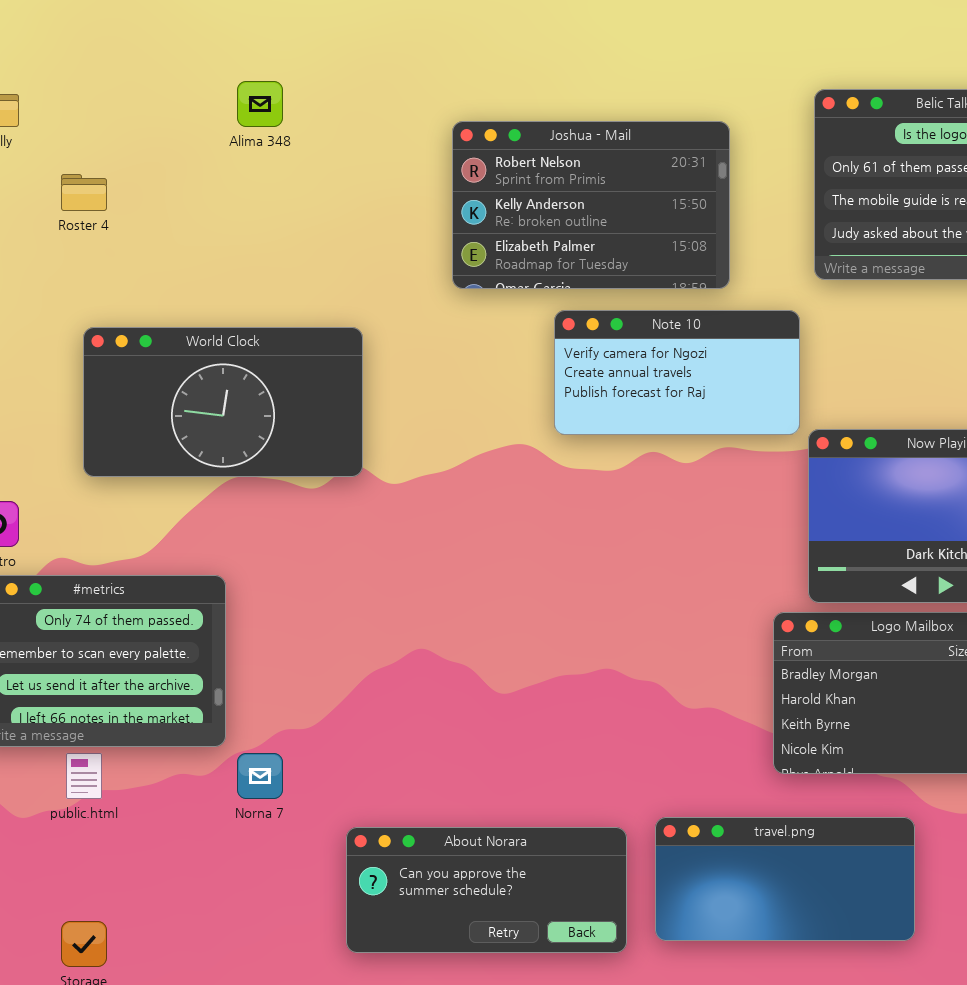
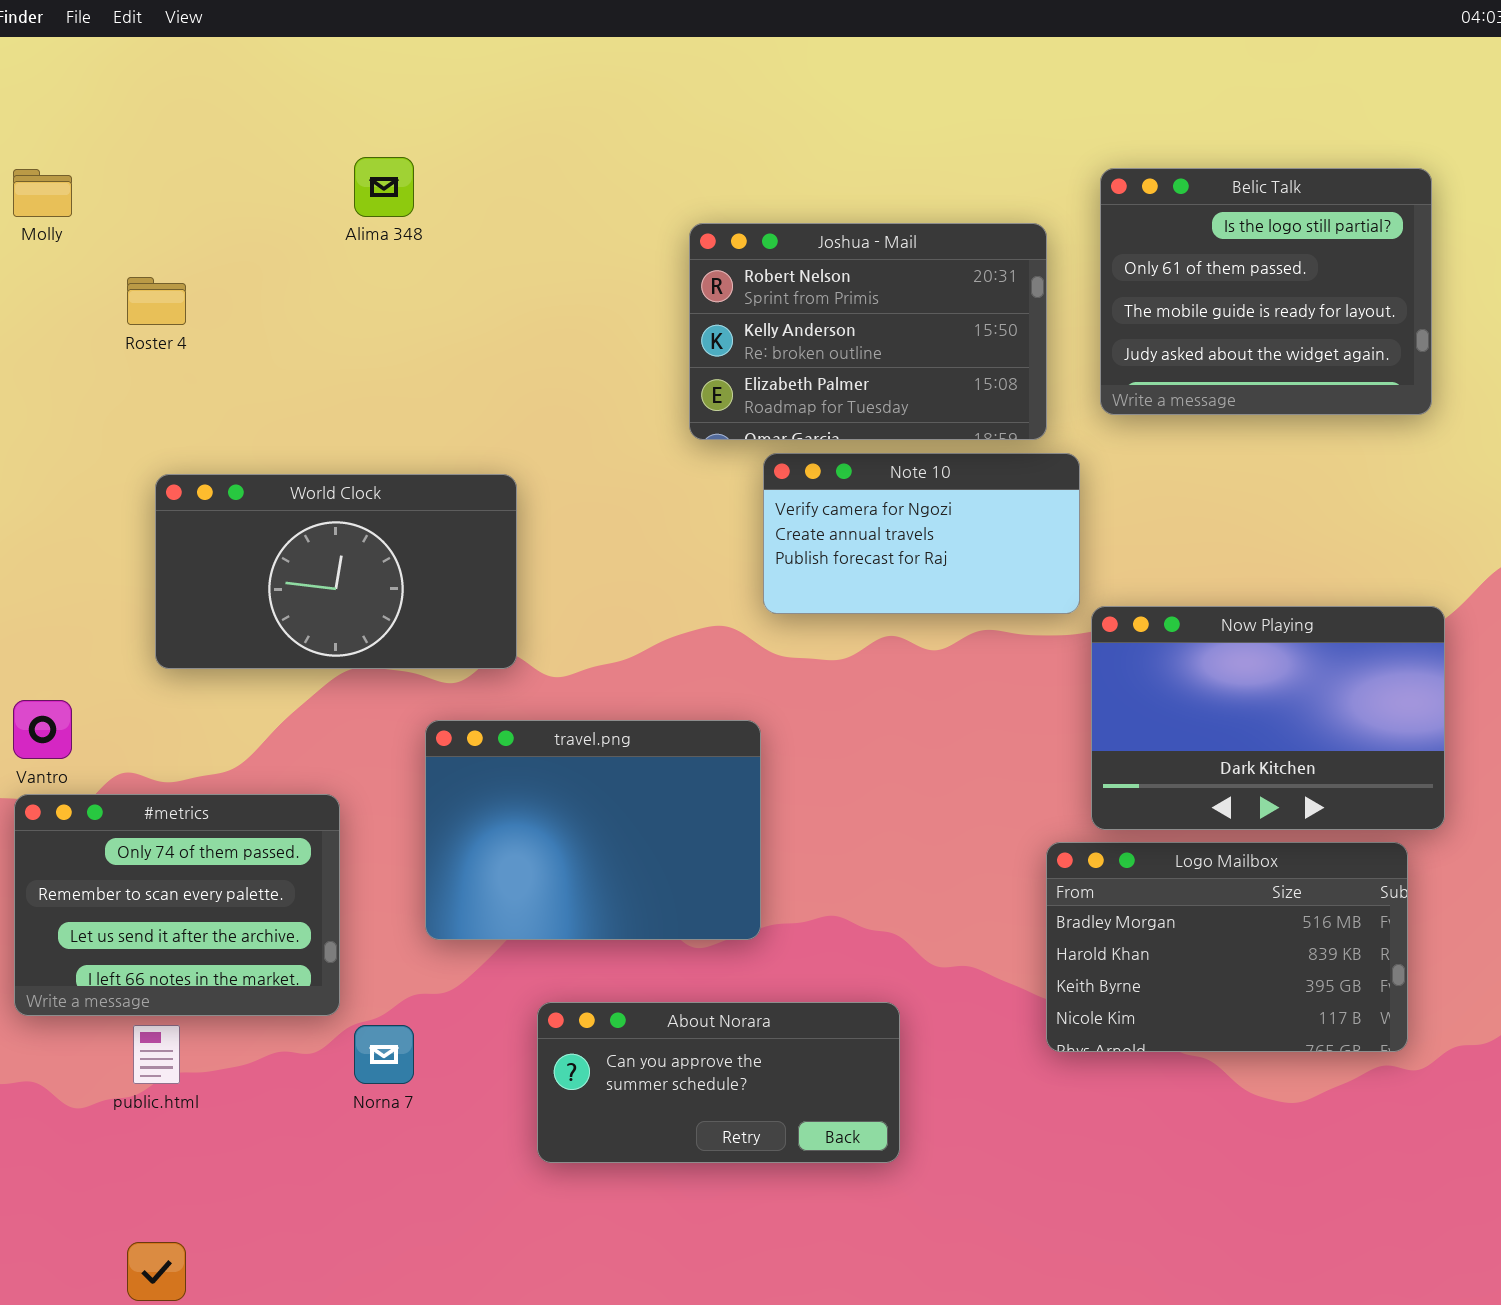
Joshua - Mail: [452,121,730,289] -> [689,223,1047,440], moved
travel.png: [655,817,915,941] -> [425,720,761,940], moved, resized
About Norara: [346,827,627,953] -> [537,1002,900,1163], moved

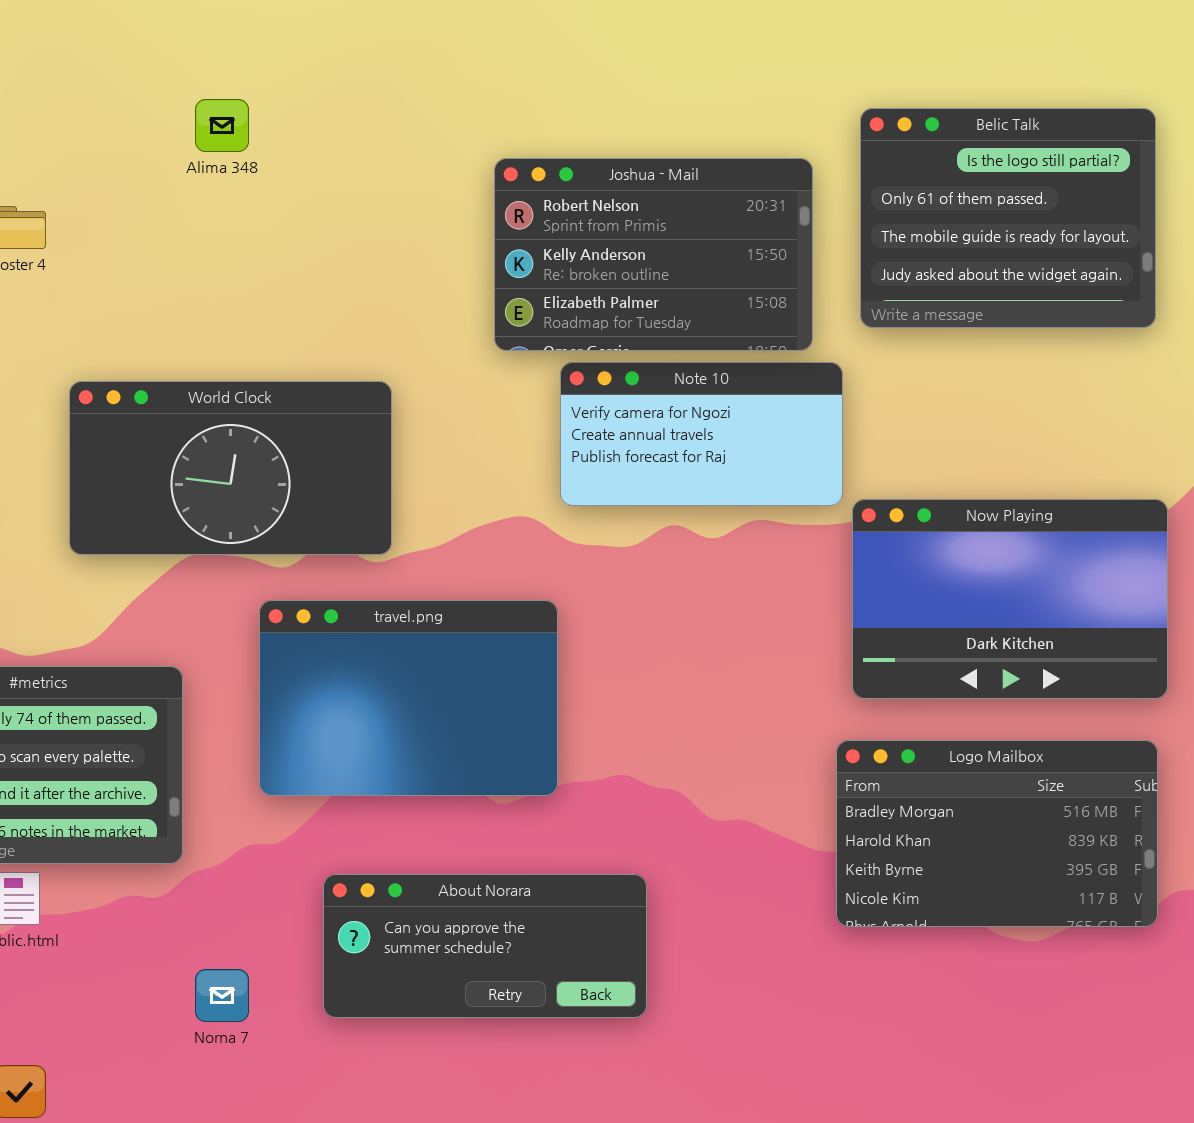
World Clock: [155,474,517,669] -> [69,381,392,555], moved
Logo Mailbox: [1046,842,1408,1052] -> [836,740,1158,927], moved
About Norara: [537,1002,900,1163] -> [323,874,647,1018], moved
Norna 7: [354,1025,414,1084] -> [195,969,249,1022], moved

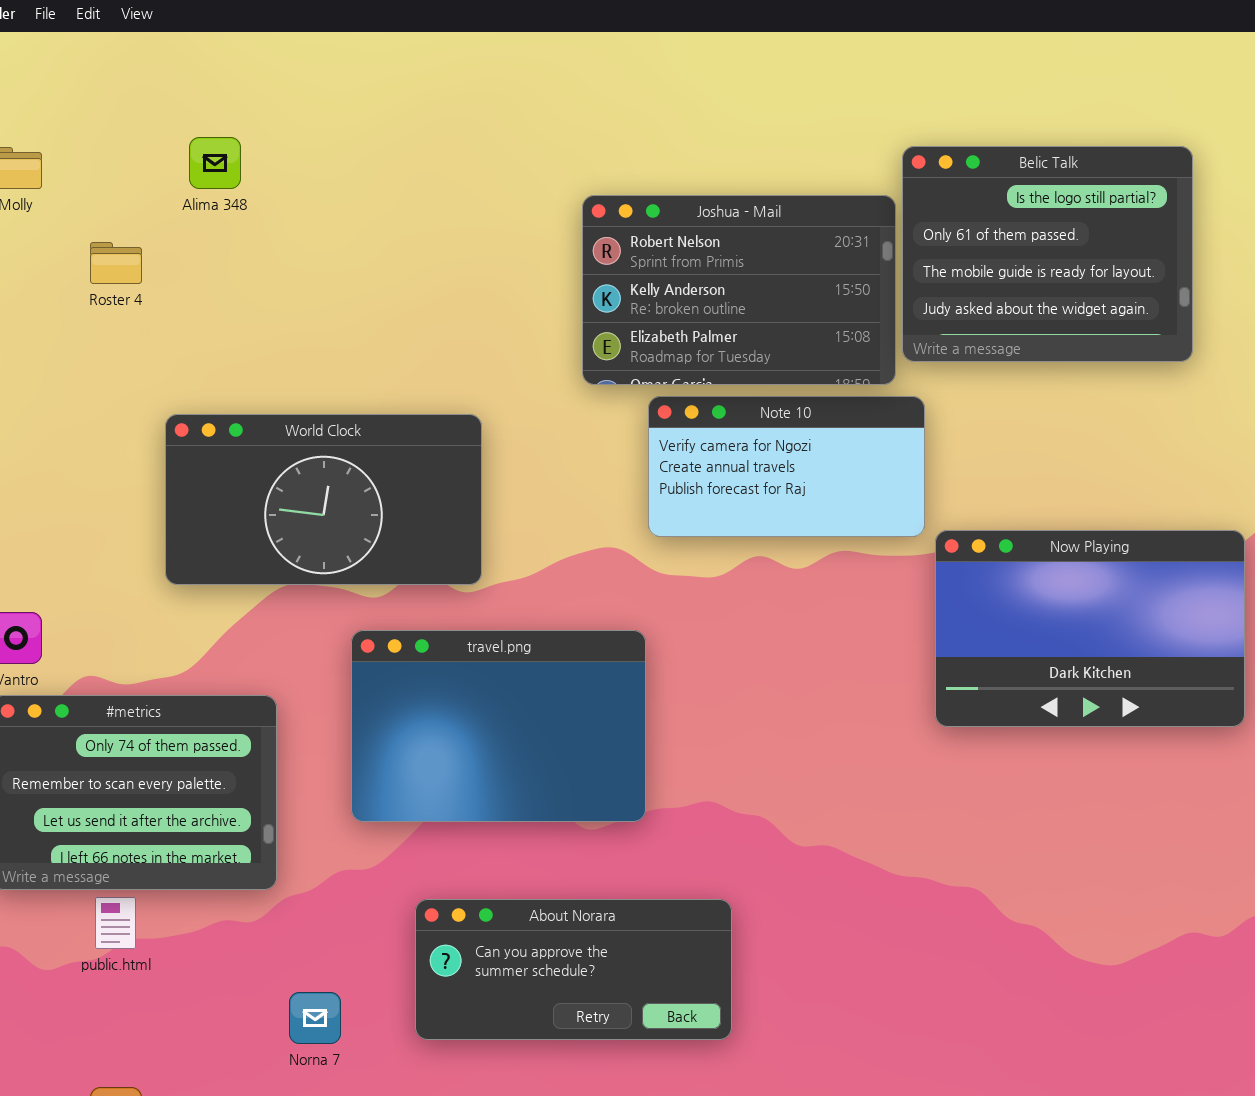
Alima 348: [195,99,249,152] -> [189,137,241,189], moved
Belic Talk: [860,108,1156,328] -> [902,146,1193,362], moved
Logo Mailbox: [836,740,1158,927] -> none, closed

